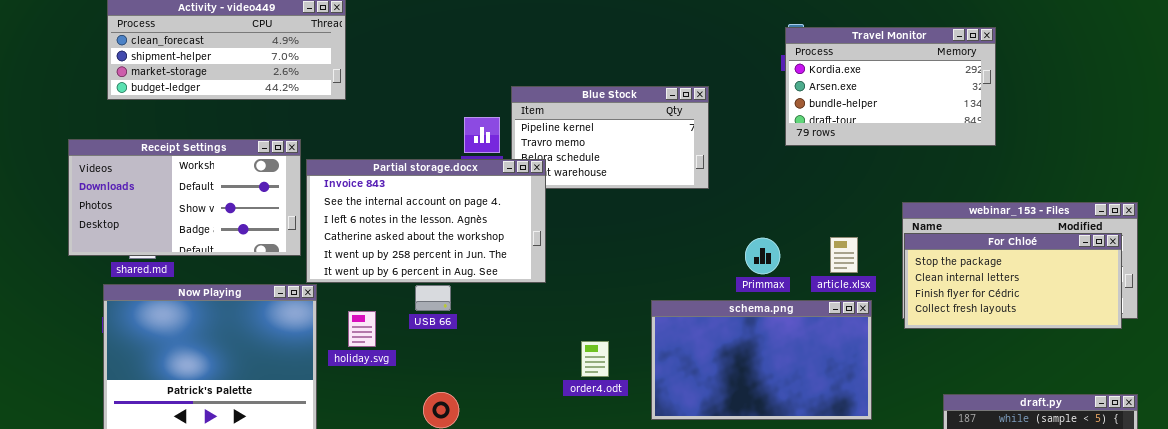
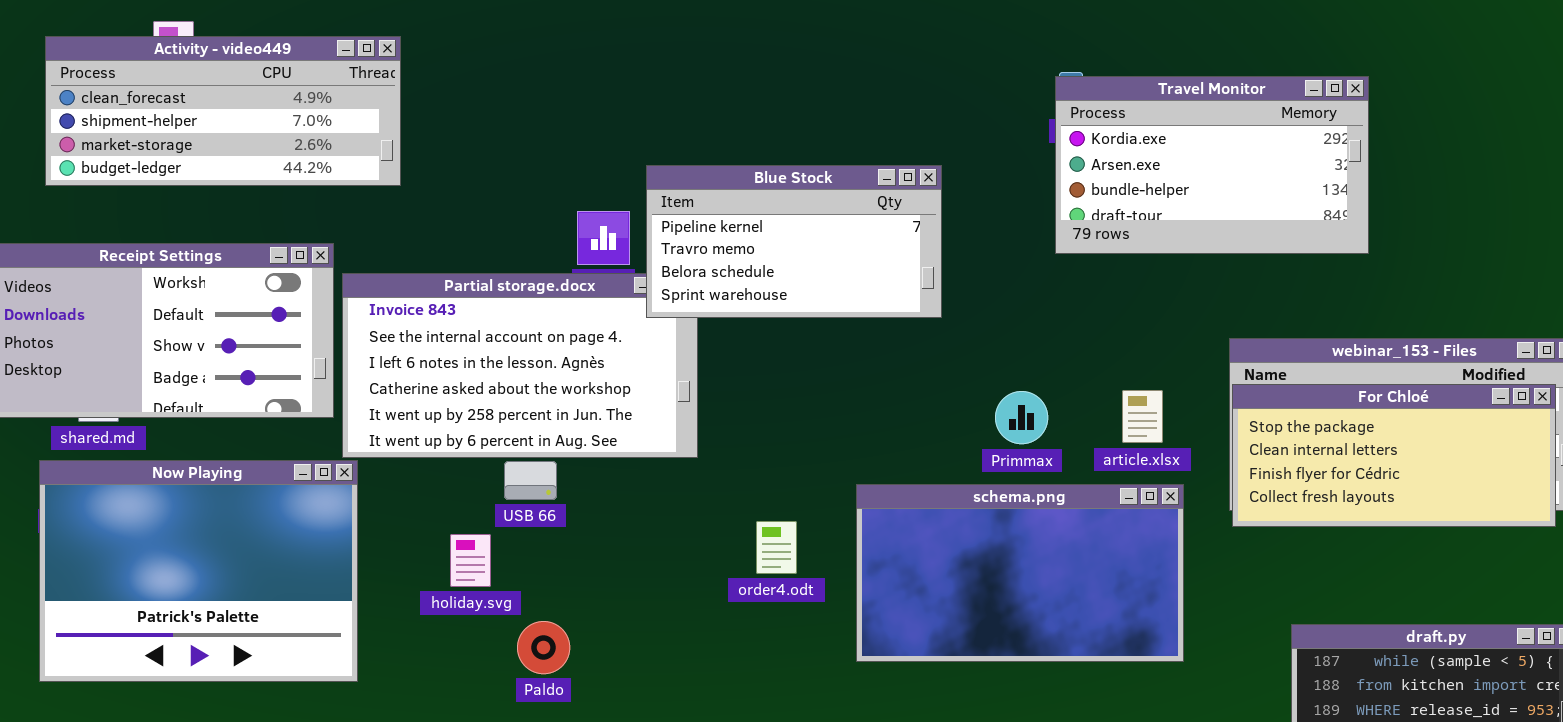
Blue Stock: [511,86,709,189] -> [646,165,942,318], raised
holiday.svg: [348,311,376,347] -> [450,534,491,587], moved
order4.odt: [581,341,609,377] -> [756,521,797,574], moved

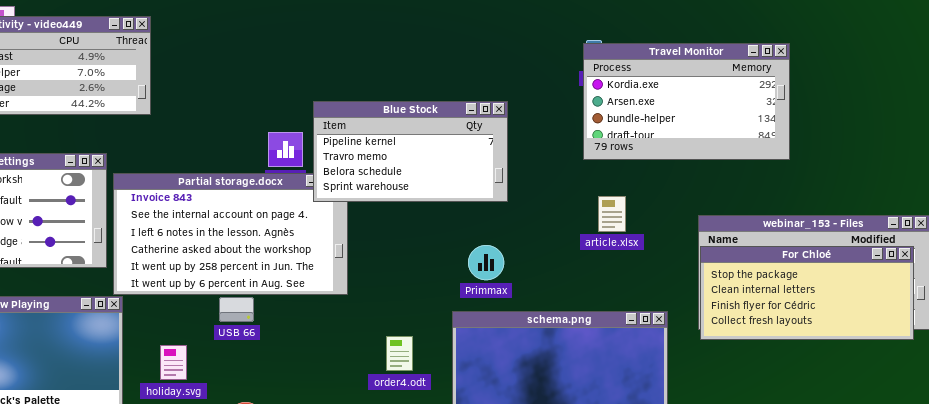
article.xlsx: [1122,390,1163,443] -> [598,196,626,232], moved
Primmax: [995,391,1048,444] -> [468,245,504,280], moved
holiday.svg: [450,534,491,587] -> [160,345,187,380], moved

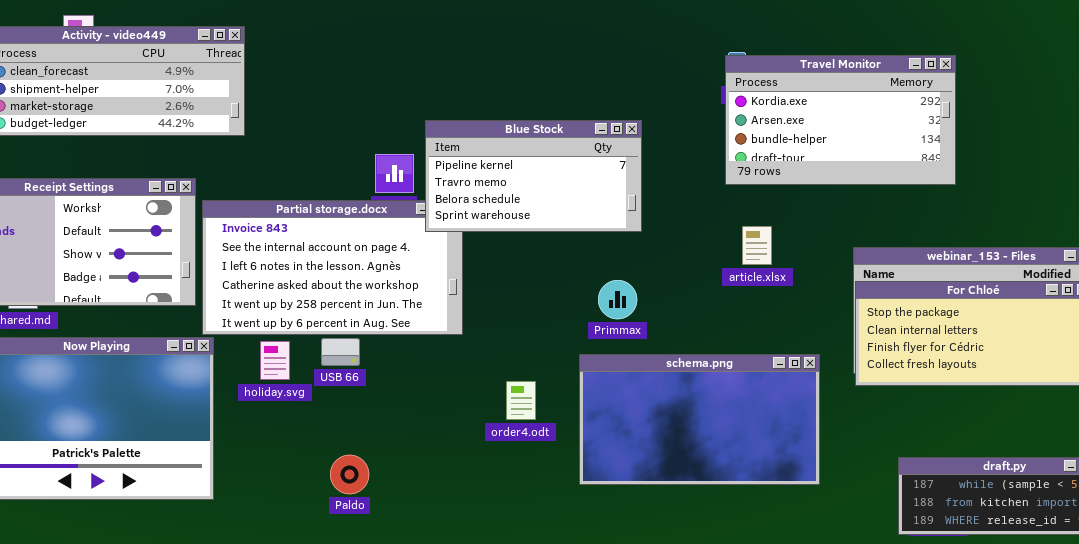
holiday.svg: [160,345,187,380] -> [260,341,290,380], moved

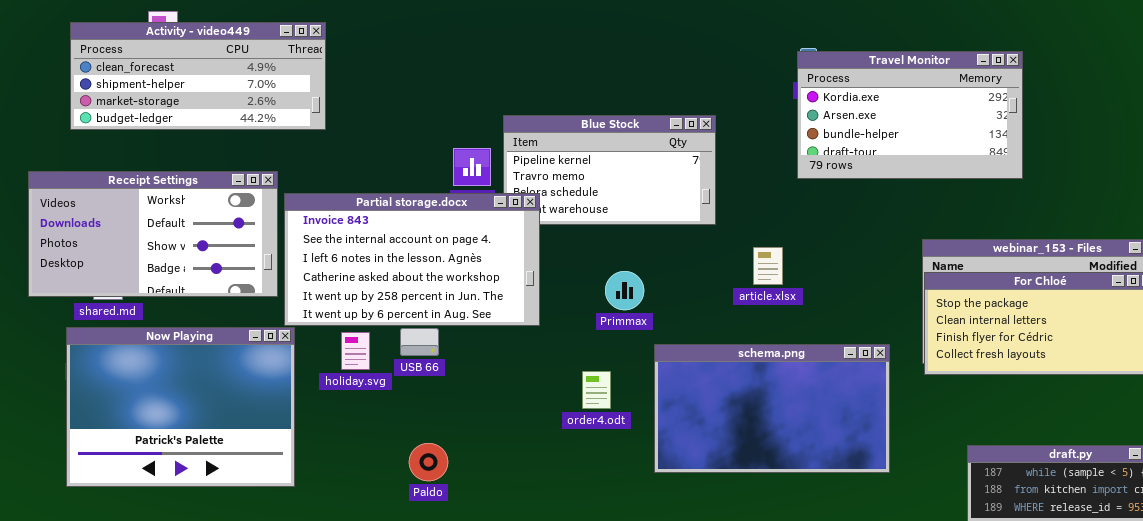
Partial storage.docx: [202,200,463,335] -> [284,193,540,326], raised
article.xlsx: [742,226,772,265] -> [753,247,783,285], moved
Primmax: [598,280,637,319] -> [605,271,644,310], moved

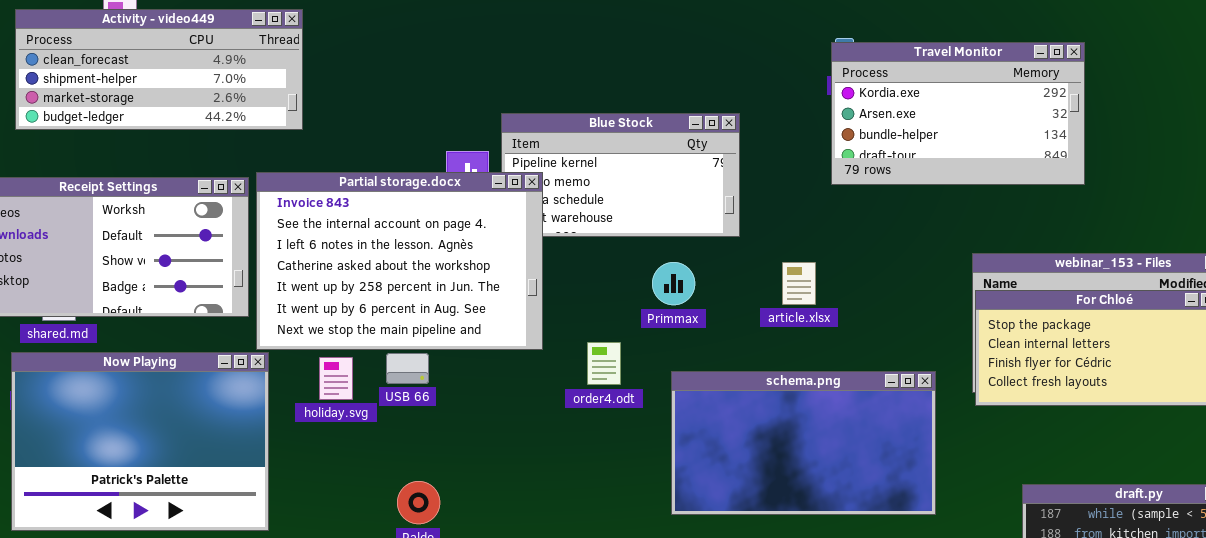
Partial storage.docx: [284,193,540,326] -> [256,172,543,350], resized
Primmax: [605,271,644,310] -> [652,262,695,305], moved
order4.odt: [582,371,611,409] -> [587,342,621,385], moved

